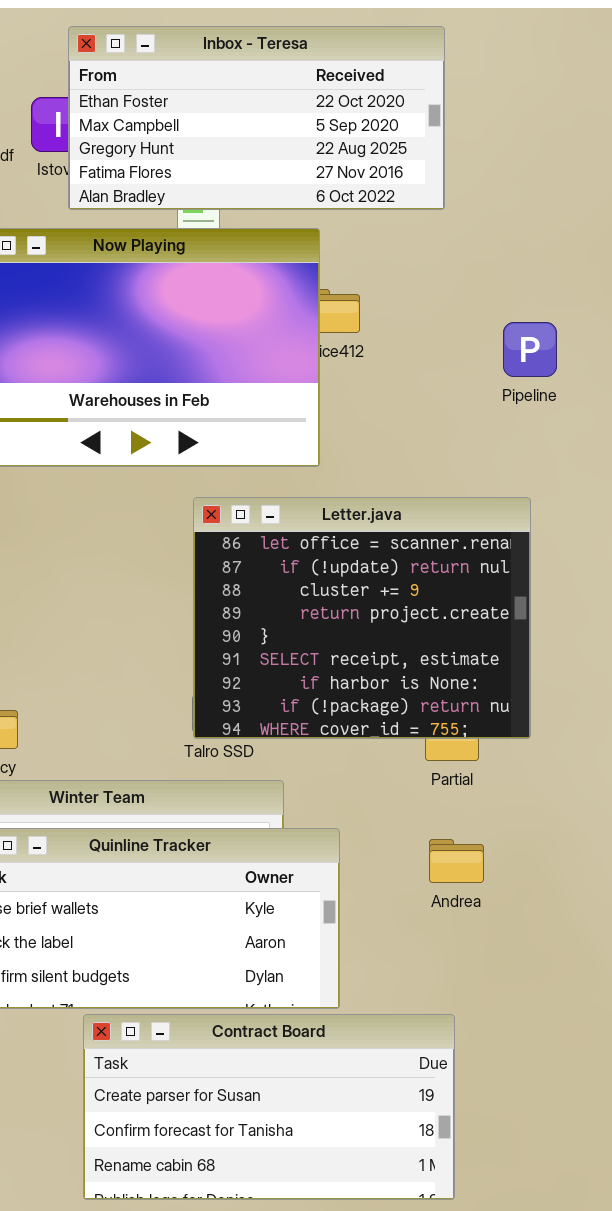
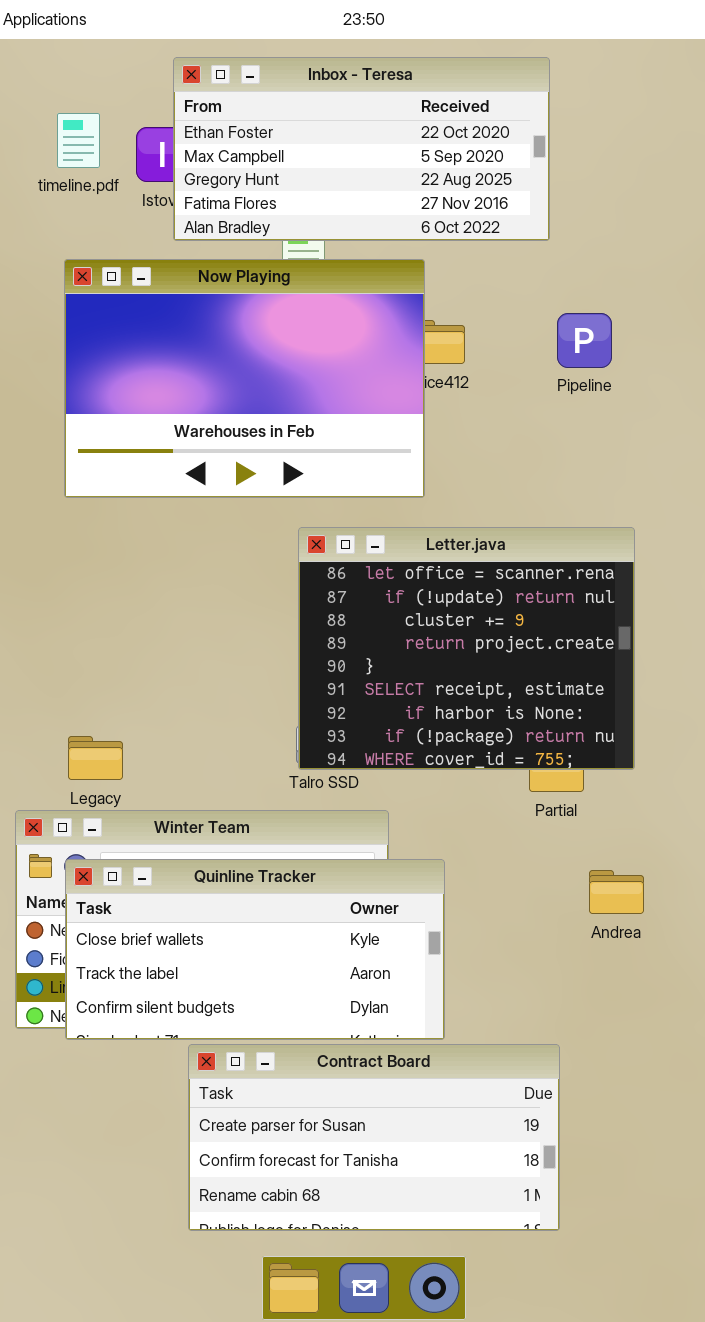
Pipeline: [503,322,557,377] -> [557,313,612,368], moved
Andrea: [429,839,484,883] -> [589,870,644,914], moved

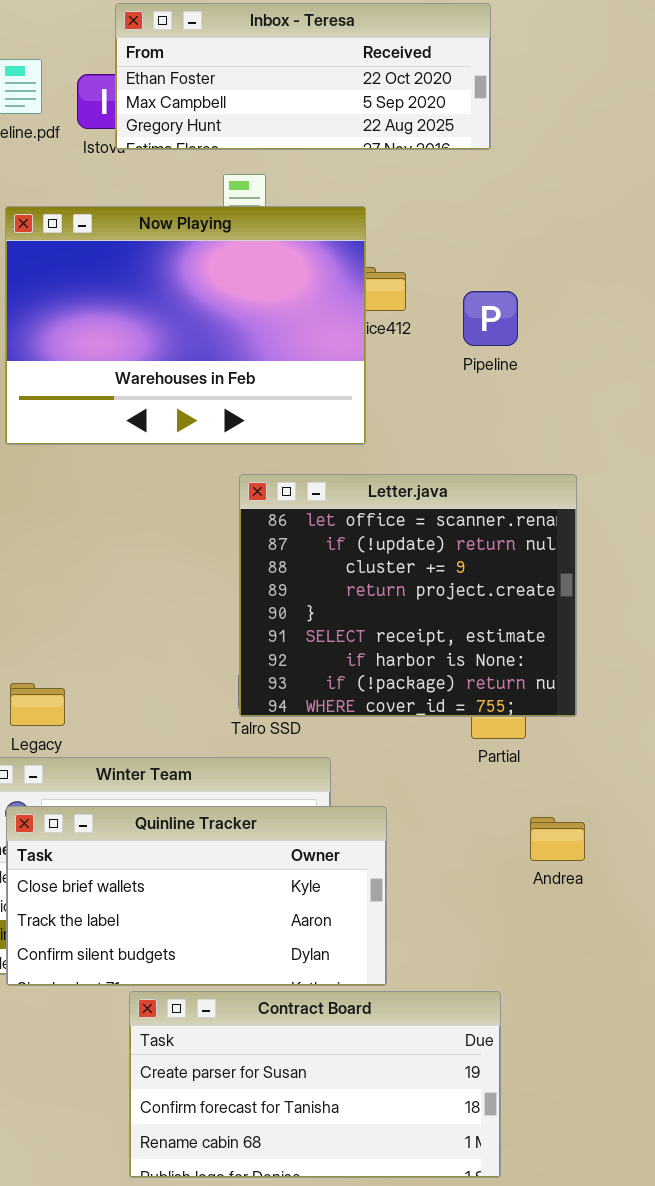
Inbox - Teresa: [173,57,550,241] -> [115,3,491,150], resized
Pipeline: [557,313,612,368] -> [463,291,518,346], moved

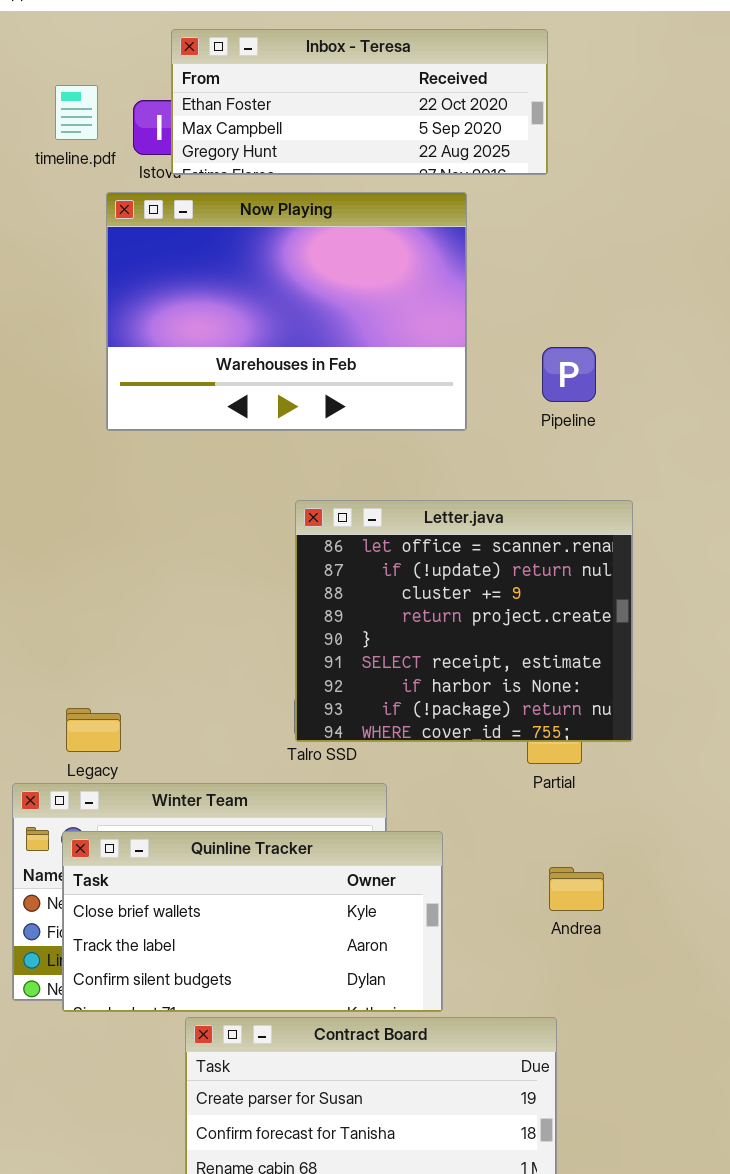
Now Playing: [5,206,366,445] -> [106,192,467,431], moved
Pipeline: [463,291,518,346] -> [542,347,596,402], moved
Andrea: [530,817,585,861] -> [549,867,604,911], moved

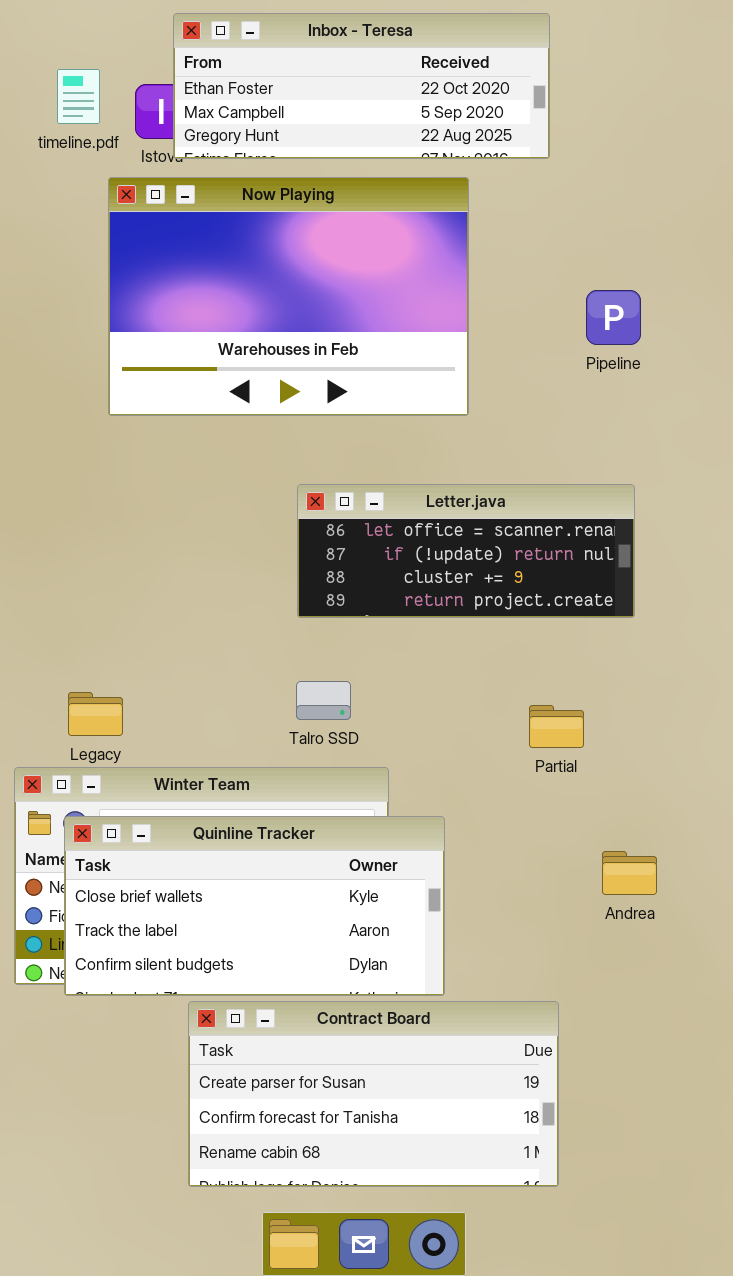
Pipeline: [542,347,596,402] -> [586,290,641,345], moved
Letter.java: [295,500,633,742] -> [297,484,635,618], resized
Andrea: [549,867,604,911] -> [602,851,657,895], moved

